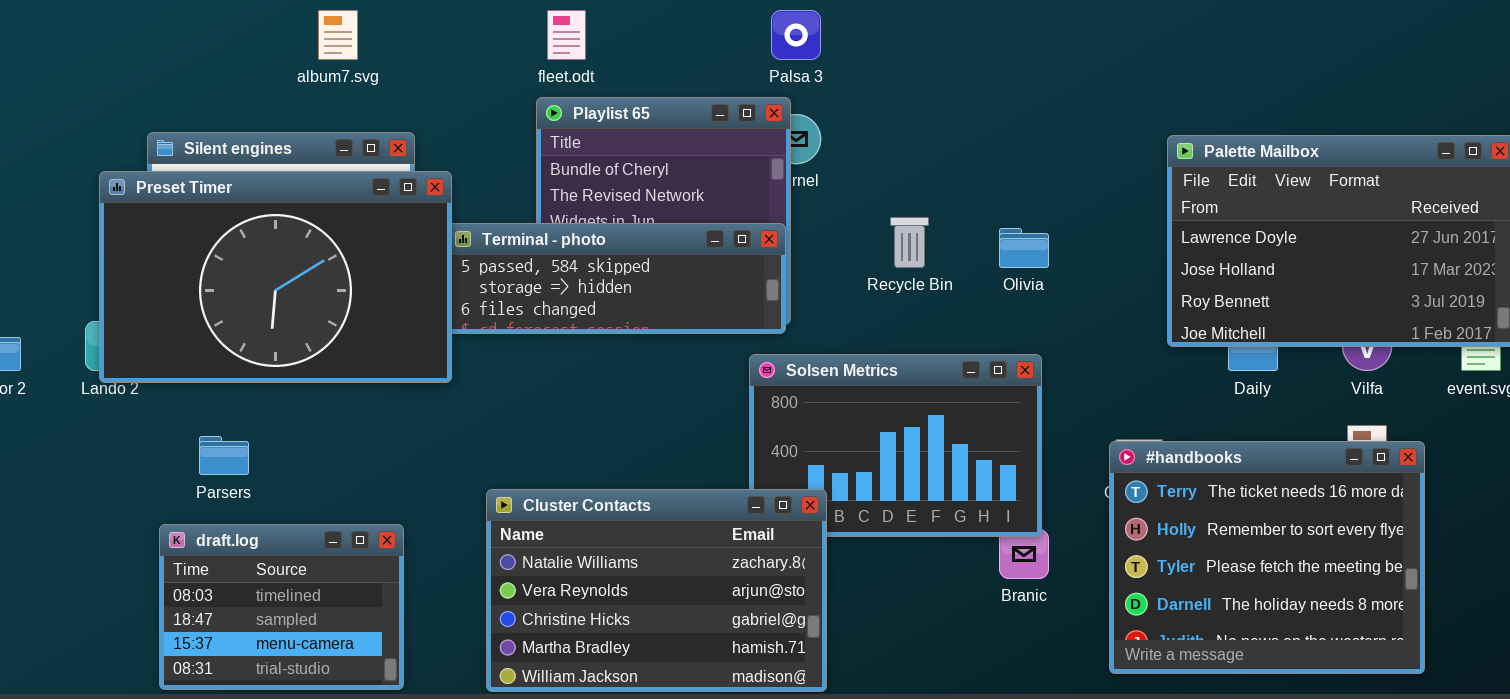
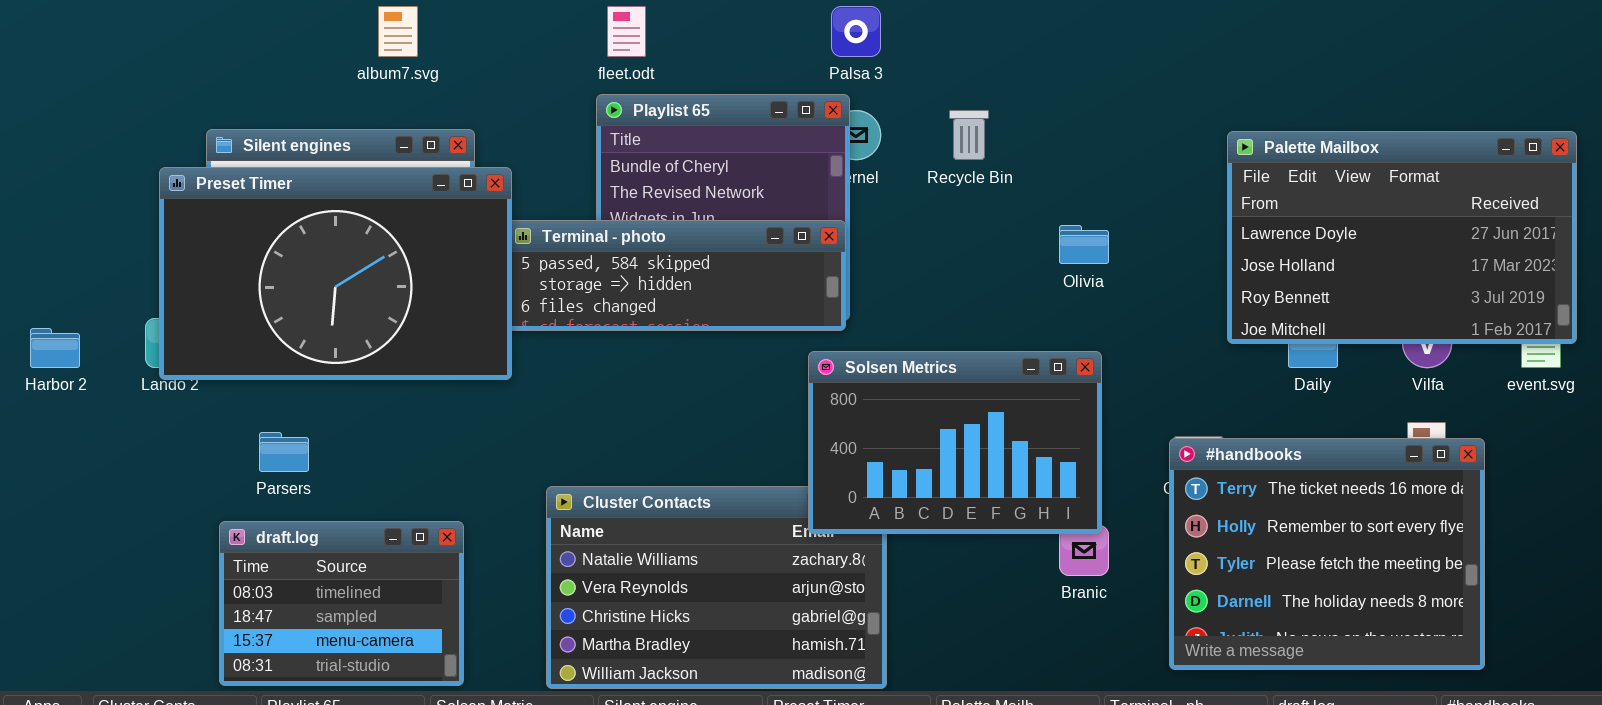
Recycle Bin: [890,217,929,268] -> [949,110,989,160], moved
Solsen Metrics: [749,354,1042,537] -> [808,351,1102,534], raised

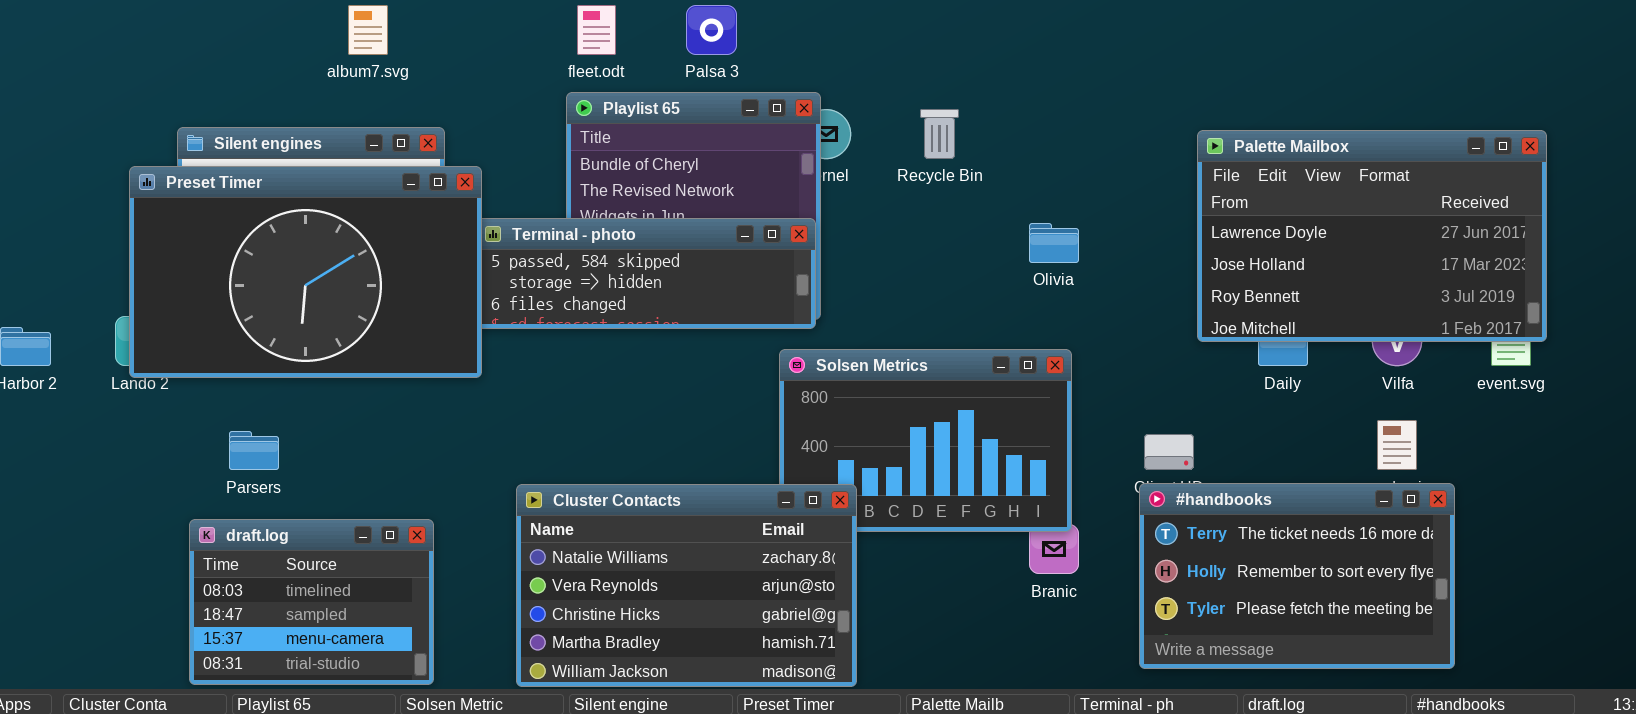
Palsa 3: [831,6,881,57] -> [686,5,737,55], moved
#handbooks: [1169,438,1485,670] -> [1139,483,1455,669], resized
Cluster Contacts: [546,486,887,689] -> [516,484,857,687], raised

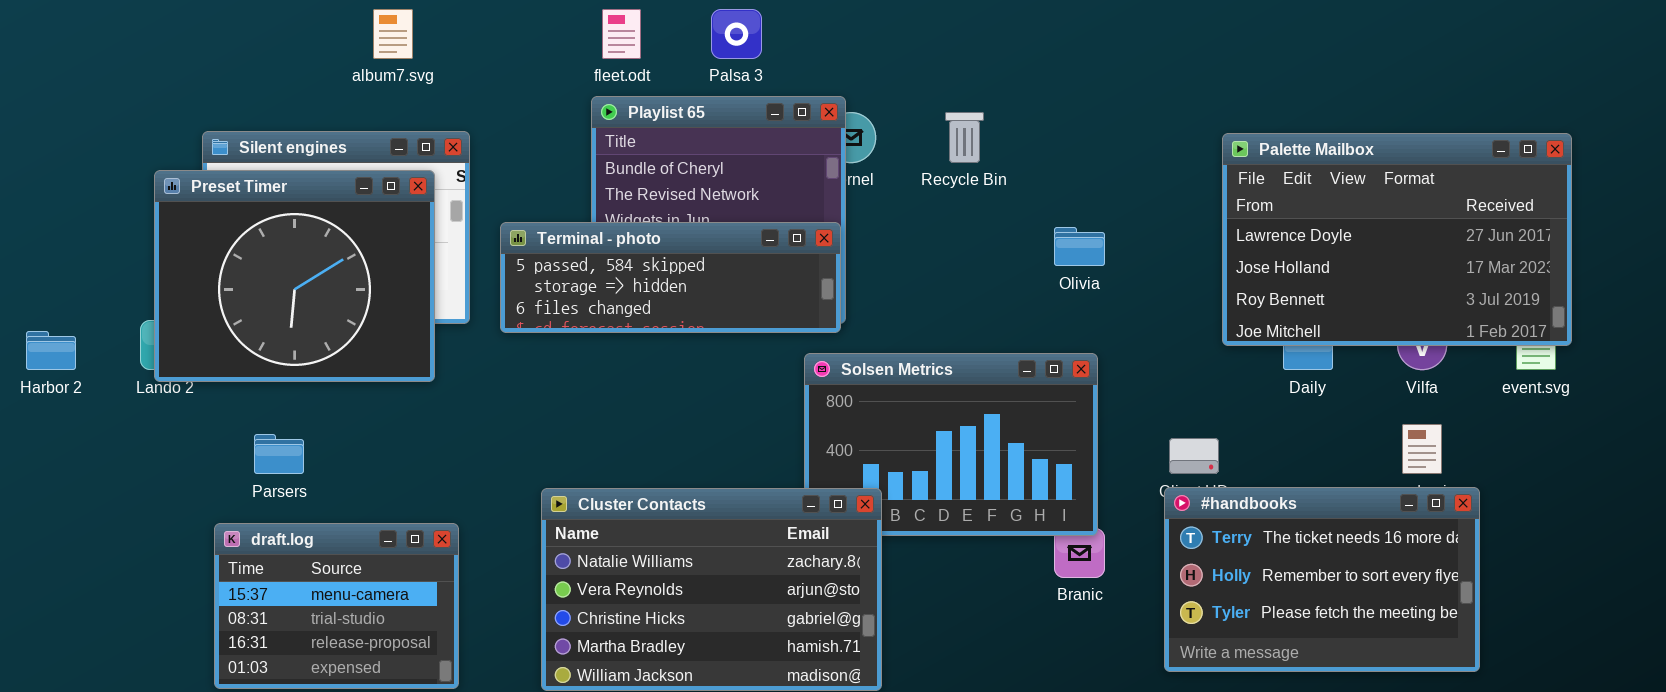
Preset Timer: [129,166,482,378] -> [154,170,435,382], resized
draft.log: [189,519,434,685] -> [214,523,459,689], scrolled down 2 rows

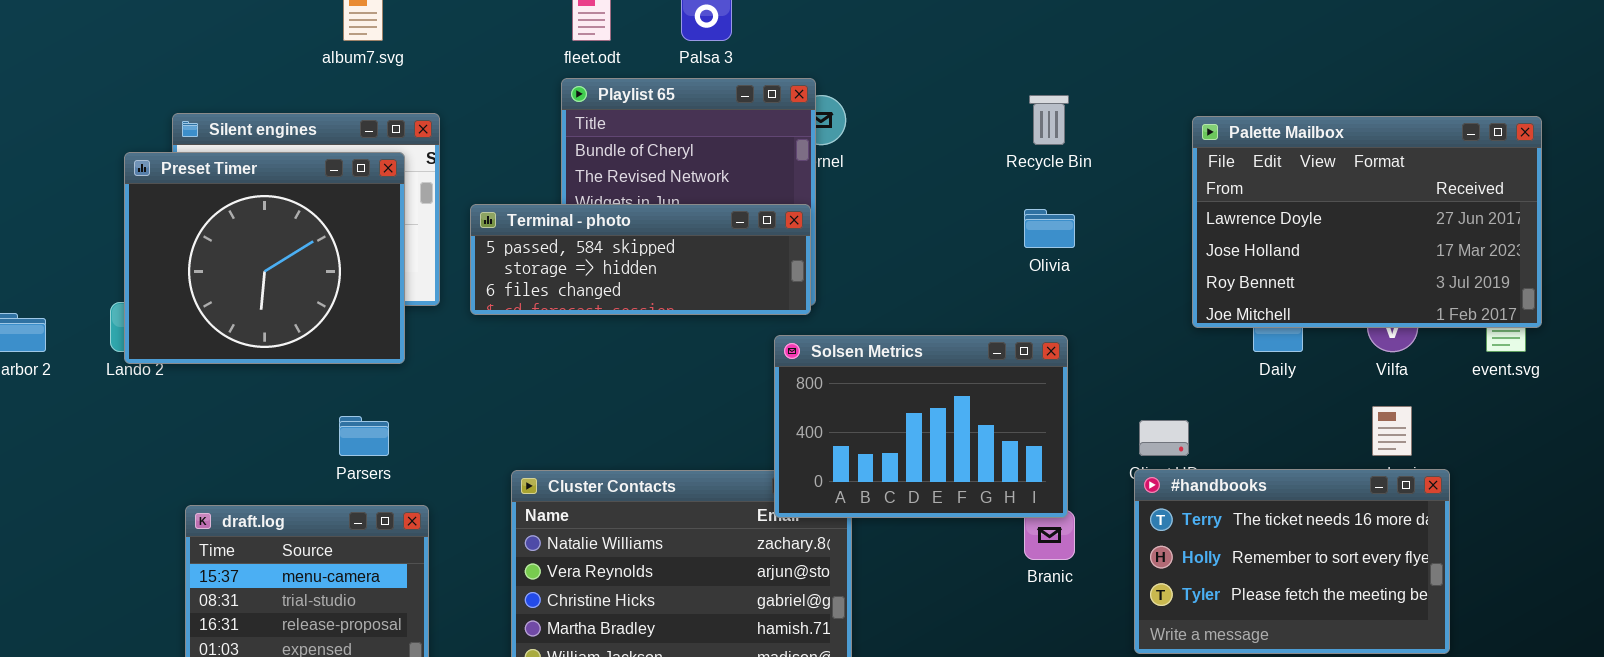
Recycle Bin: [945,112,984,163] -> [1029,95,1069,145], moved
Solsen Metrics: [804,353,1098,536] -> [774,335,1068,518], raised
Parsers: [254,434,304,474] -> [339,416,389,456], moved

